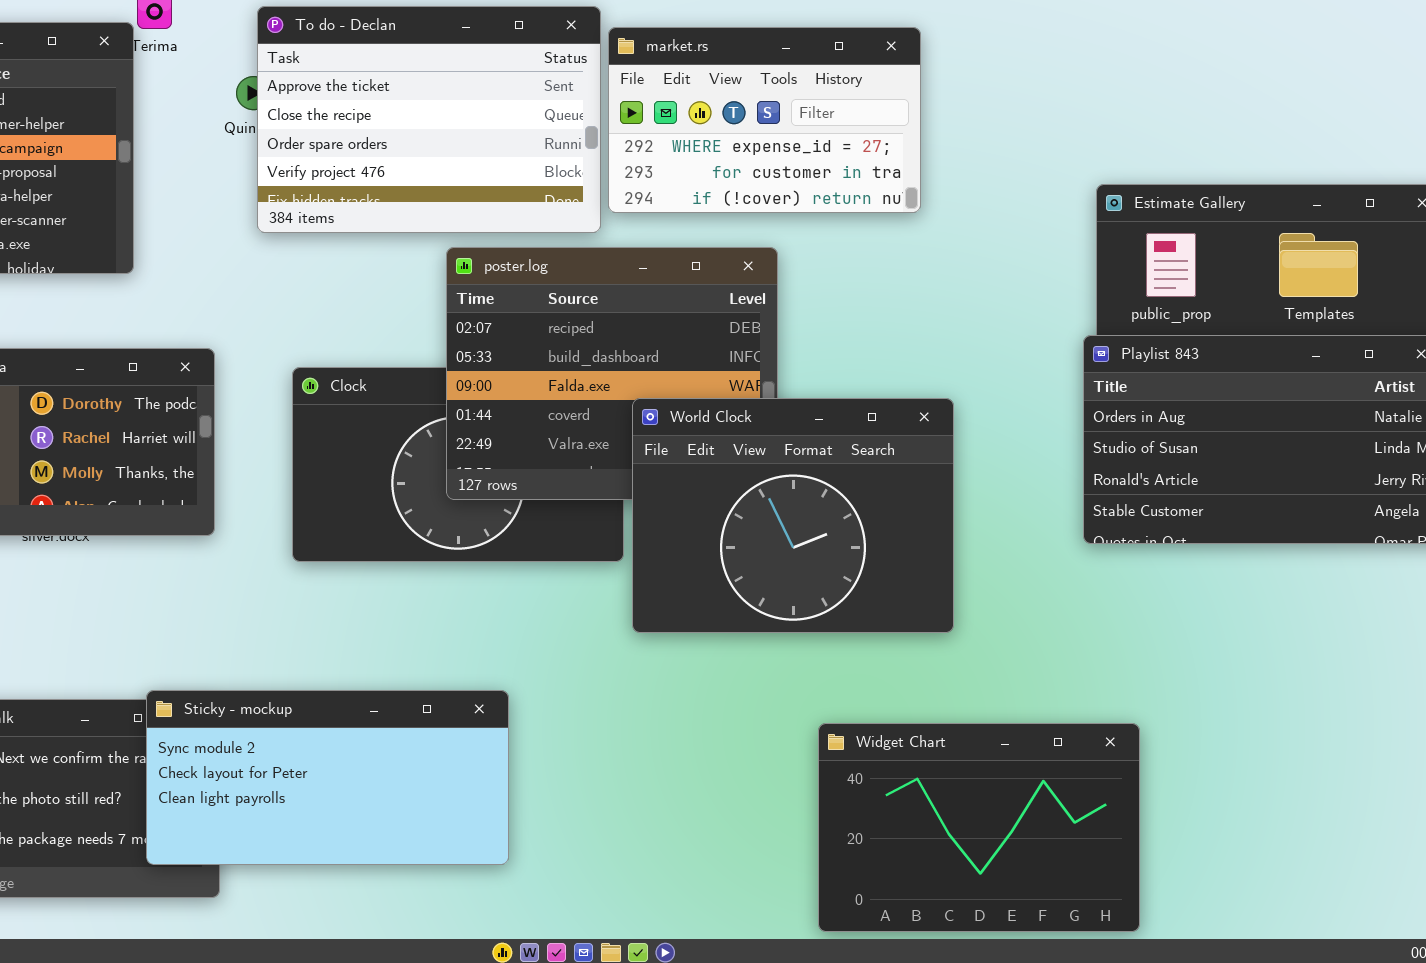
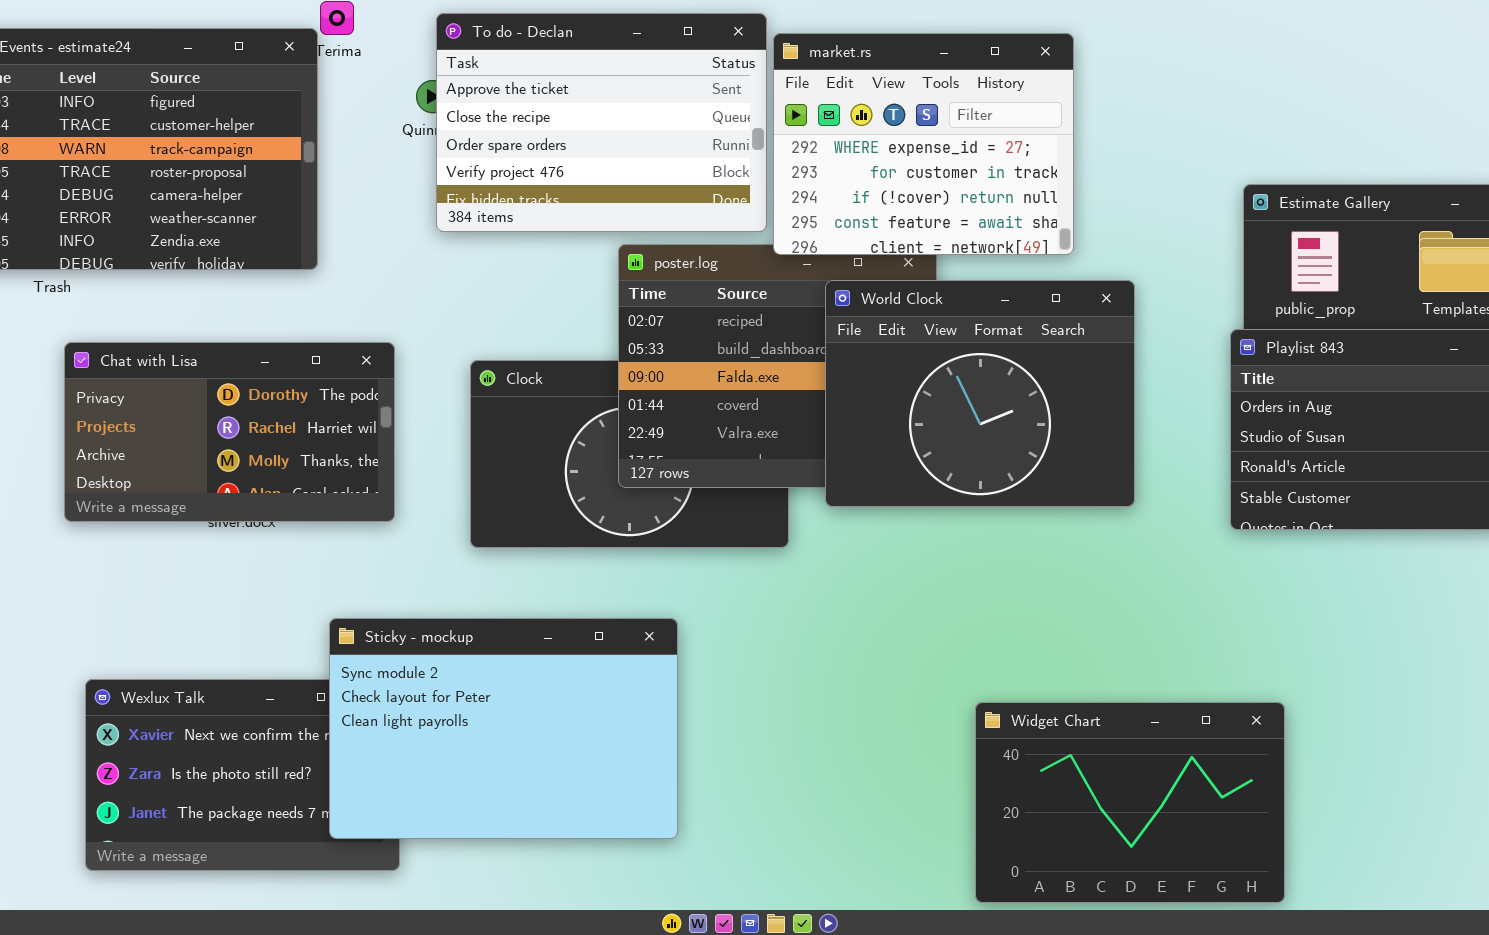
market.rs: [608,27,921,213] -> [773,33,1074,255], resized
World Clock: [632,398,954,633] -> [825,280,1135,507], moved
Sticky - mockup: [146,690,509,865] -> [329,618,678,839], resized

